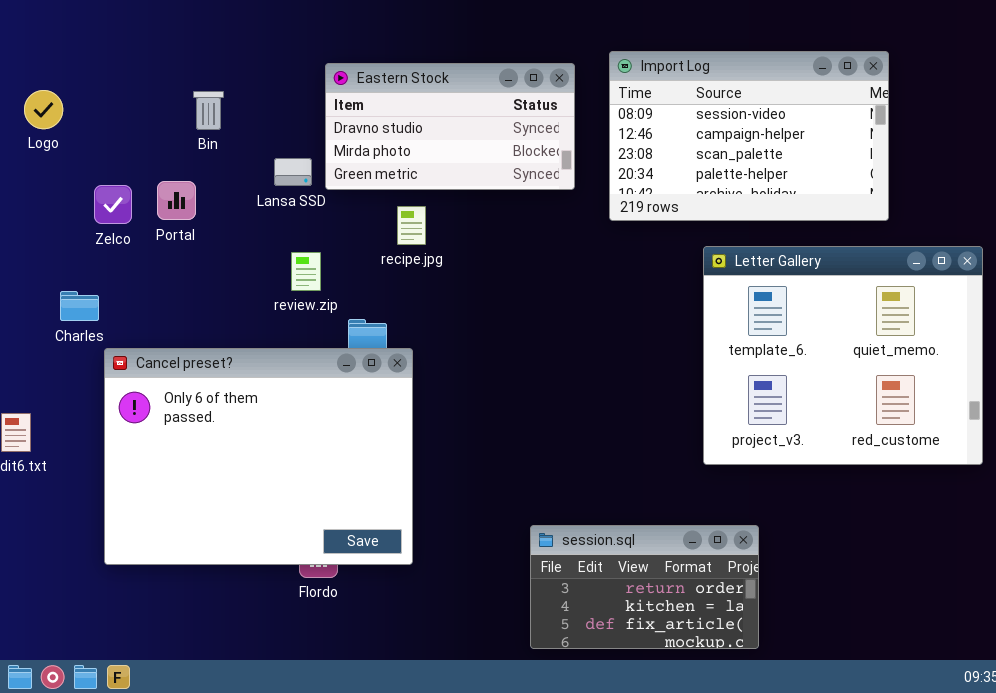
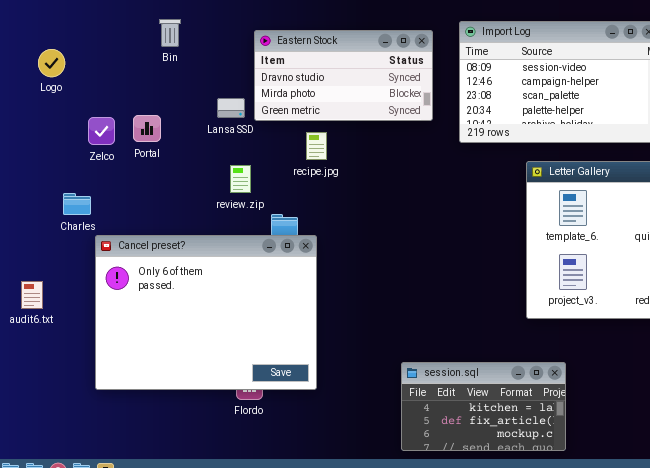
Bin: [193,91,224,130] -> [159,19,181,47], moved
session.sql: [530,525,759,649] -> [401,362,566,451], scrolled down 1 row

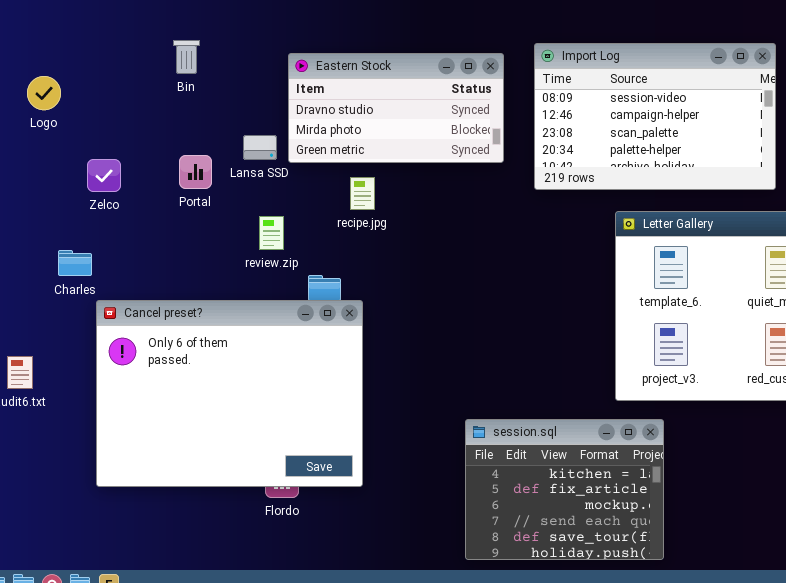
Portal: [133,115,161,142] -> [179,155,212,189], moved
session.sql: [401,362,566,451] -> [465,419,664,560], resized

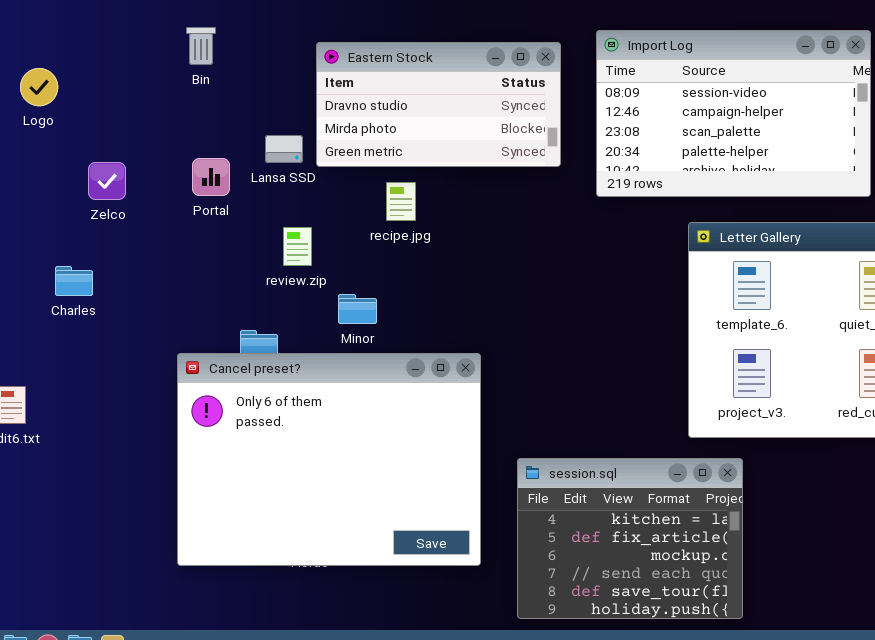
Cancel preset?: [96,300,363,487] -> [177,353,481,566], moved

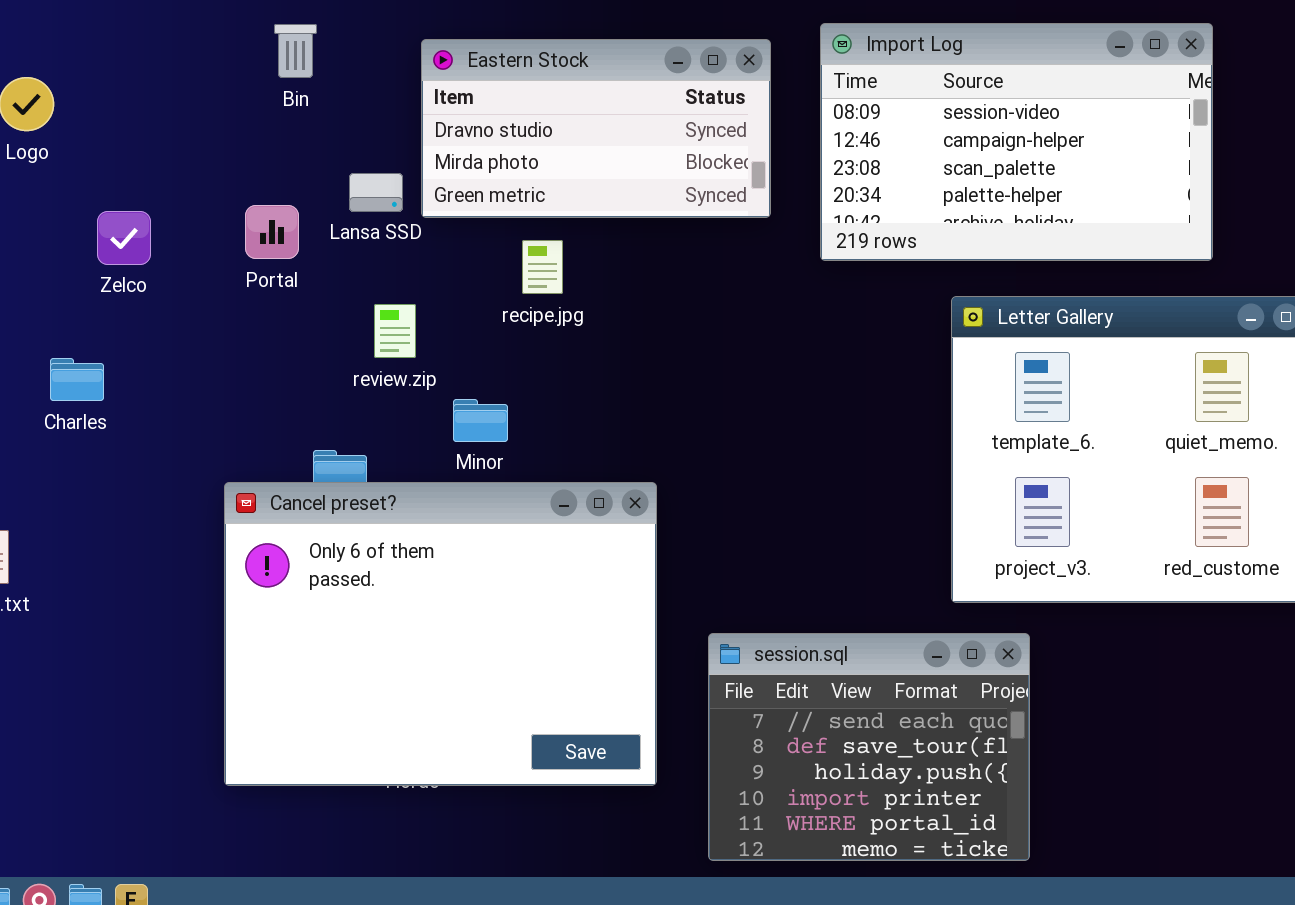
Bin: [186,27,216,65] -> [274,24,317,78], moved
session.sql: [517,458,743,619] -> [708,633,1030,861], scrolled down 3 rows

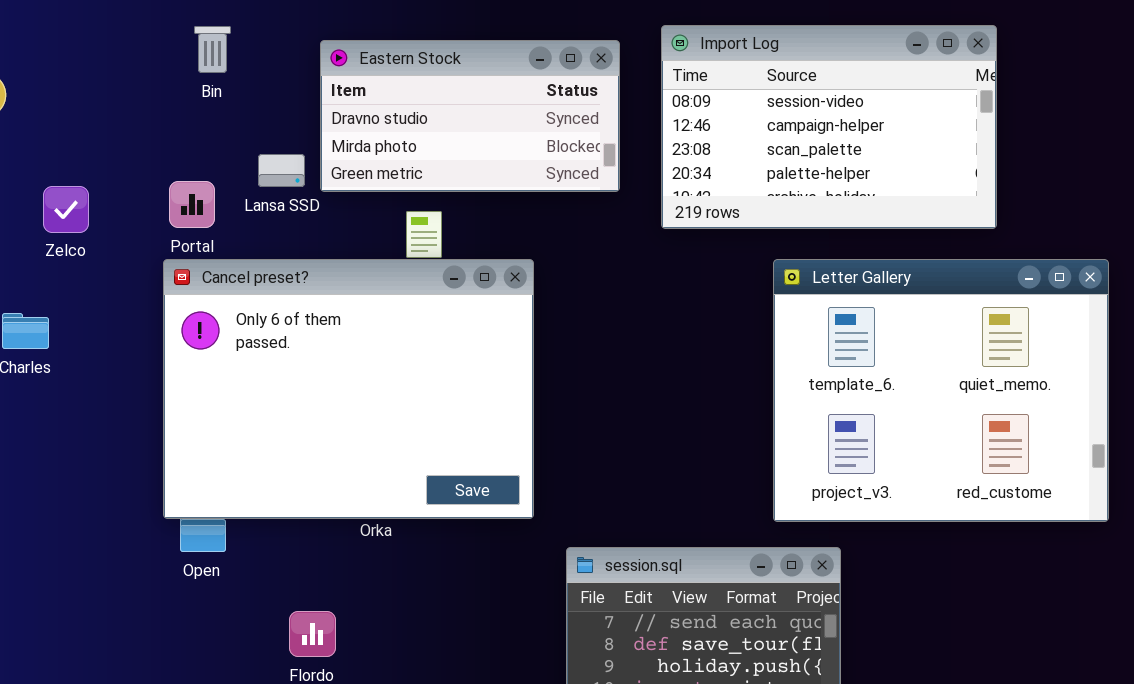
Cancel preset?: [224,482,657,786] -> [163,259,534,519], moved

